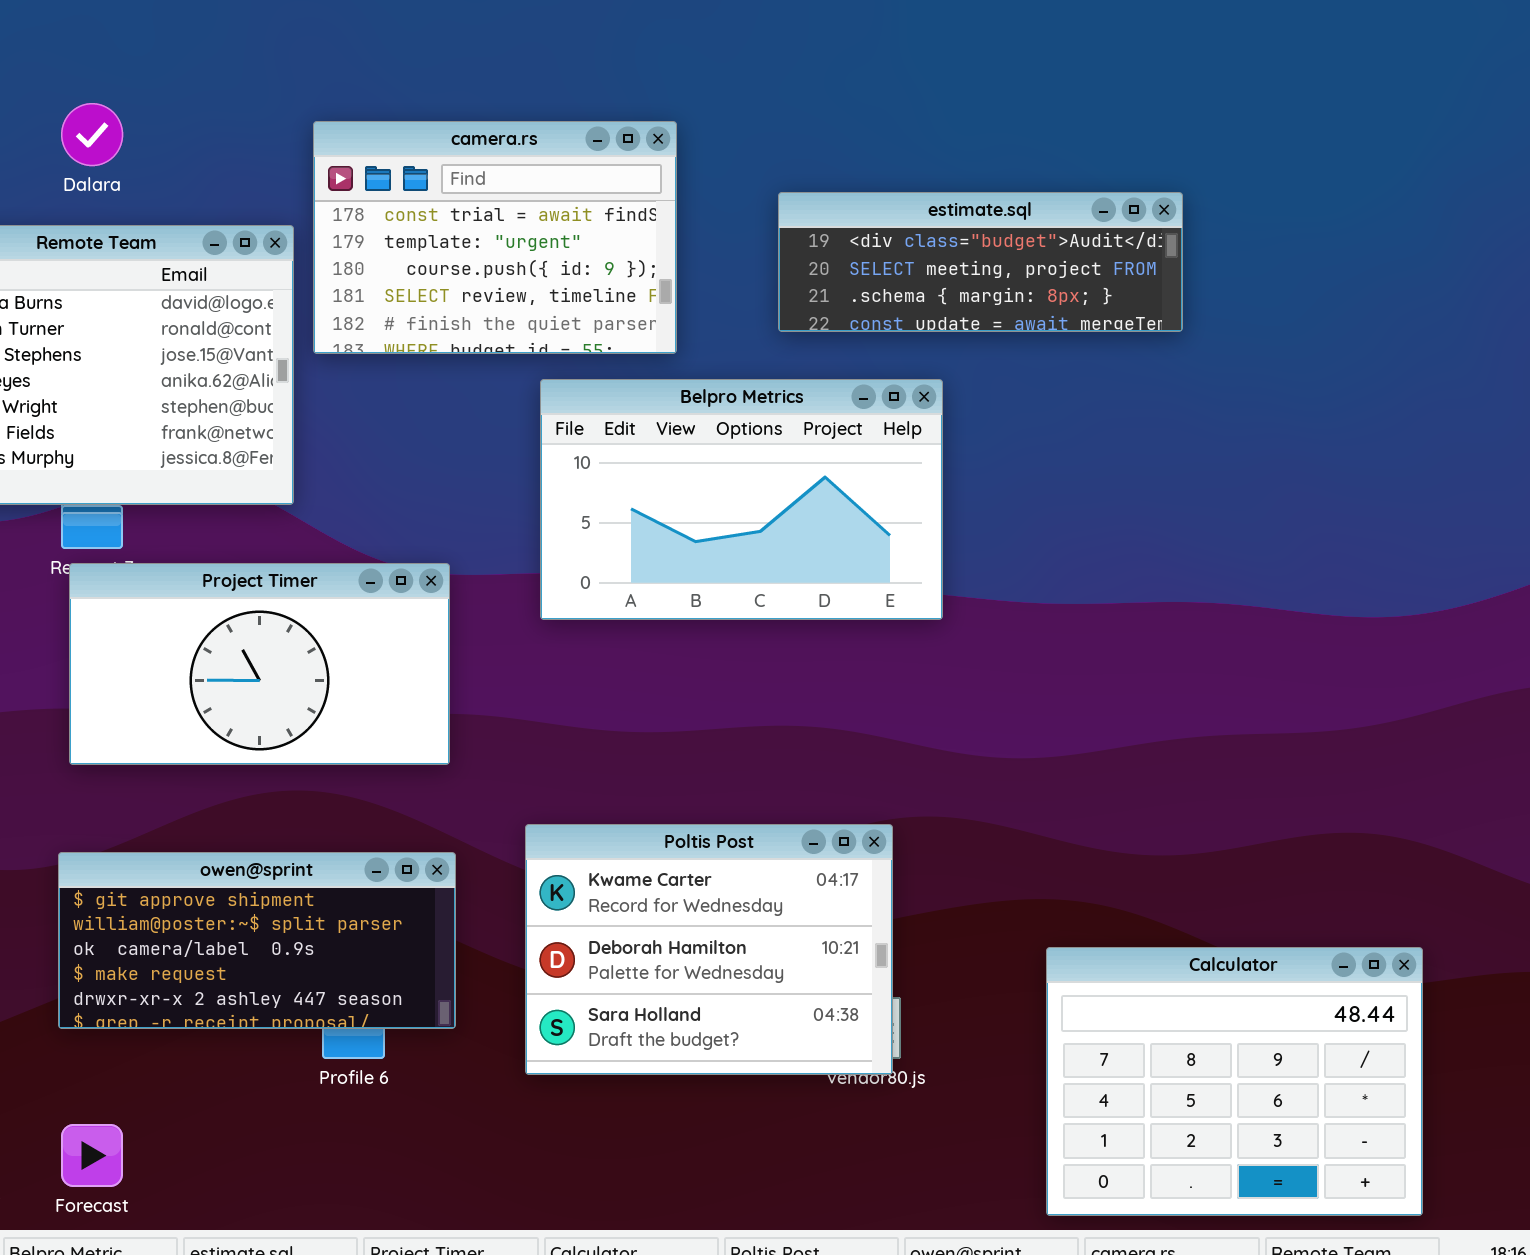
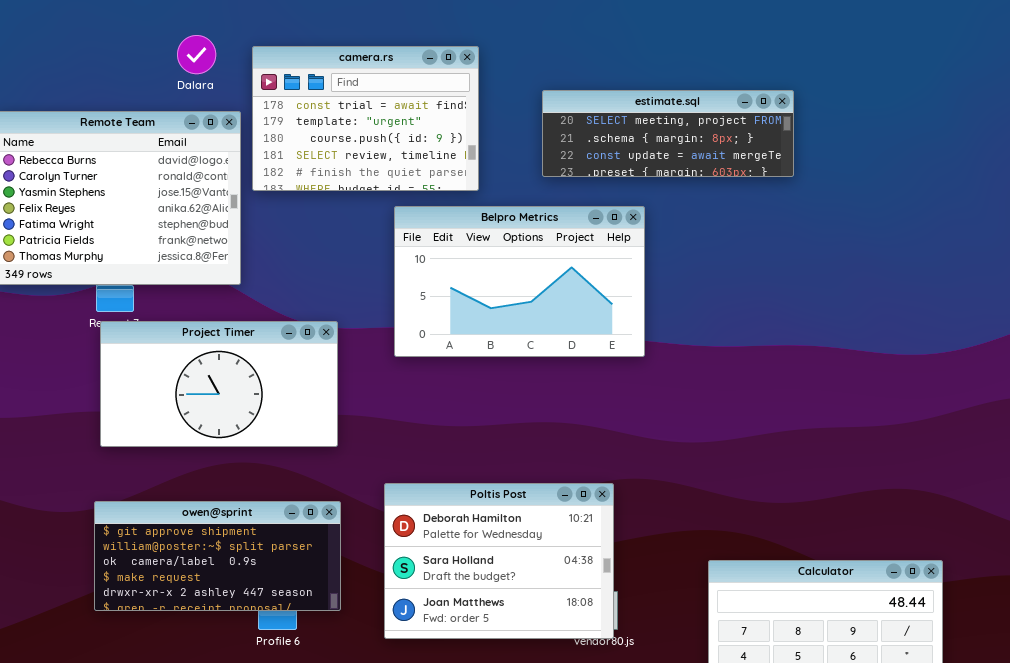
Dalara: [61,103,123,166] -> [177,35,216,74], moved
estimate.sql: [778,192,1183,332] -> [542,90,794,177], scrolled down 1 row
Poltis Post: [525,824,893,1075] -> [384,483,614,639], scrolled down 1 row

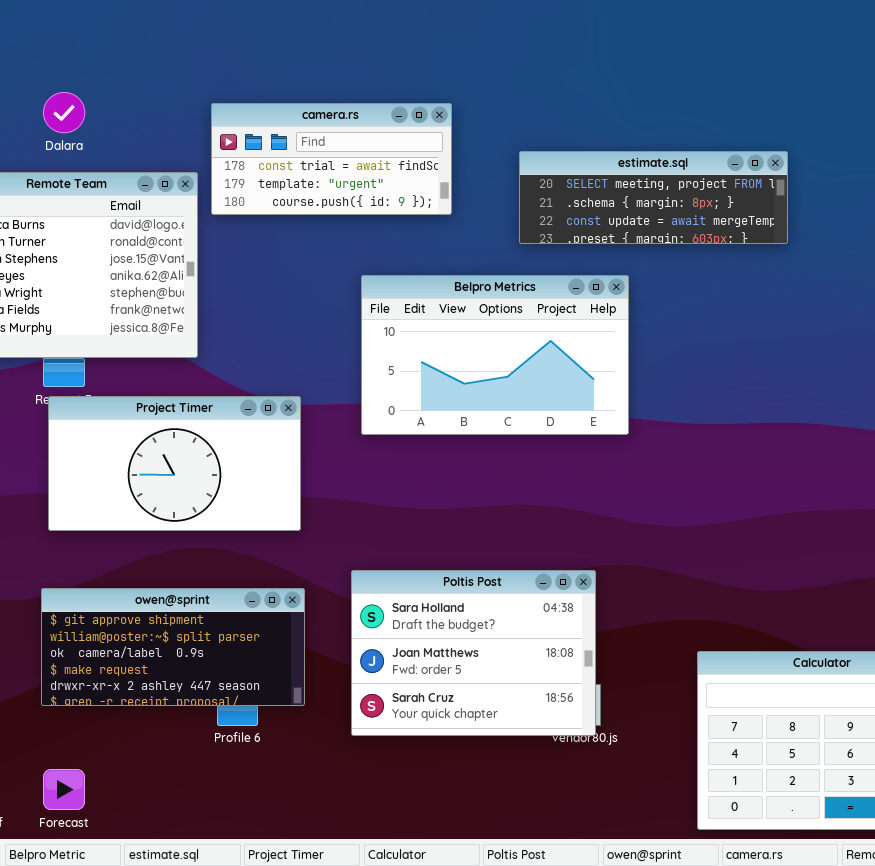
Dalara: [177,35,216,74] -> [43,92,85,133], moved
camera.rs: [252,46,479,191] -> [211,103,452,215], resized
Poltis Post: [384,483,614,639] -> [351,570,596,736], scrolled down 1 row

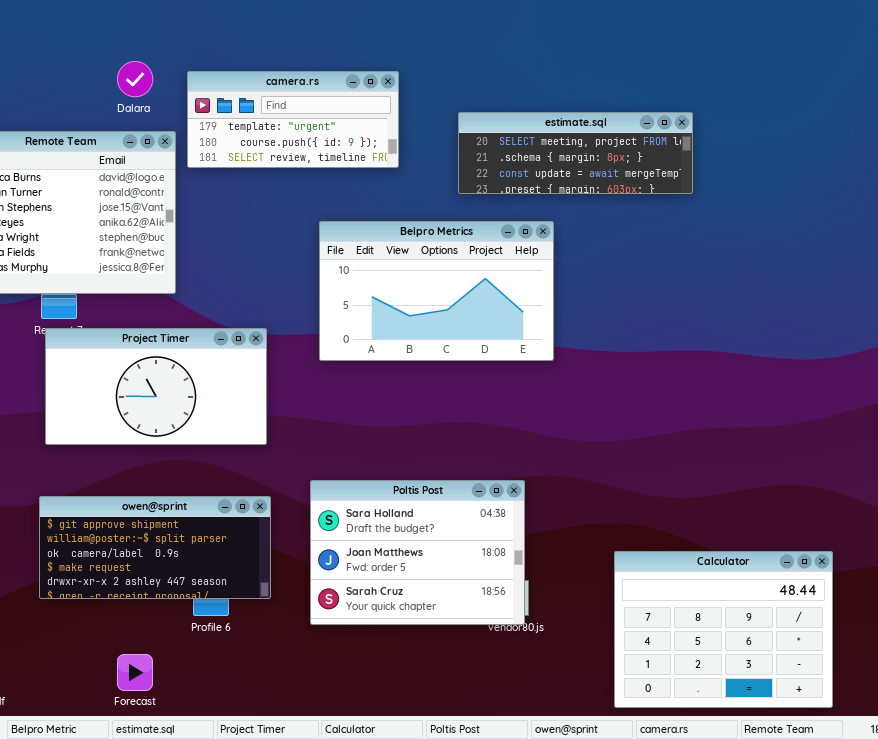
Dalara: [43,92,85,133] -> [117,61,153,97], moved
camera.rs: [211,103,452,215] -> [187,71,399,168], scrolled down 1 row
Forecast: [43,769,85,810] -> [117,654,153,691], moved

